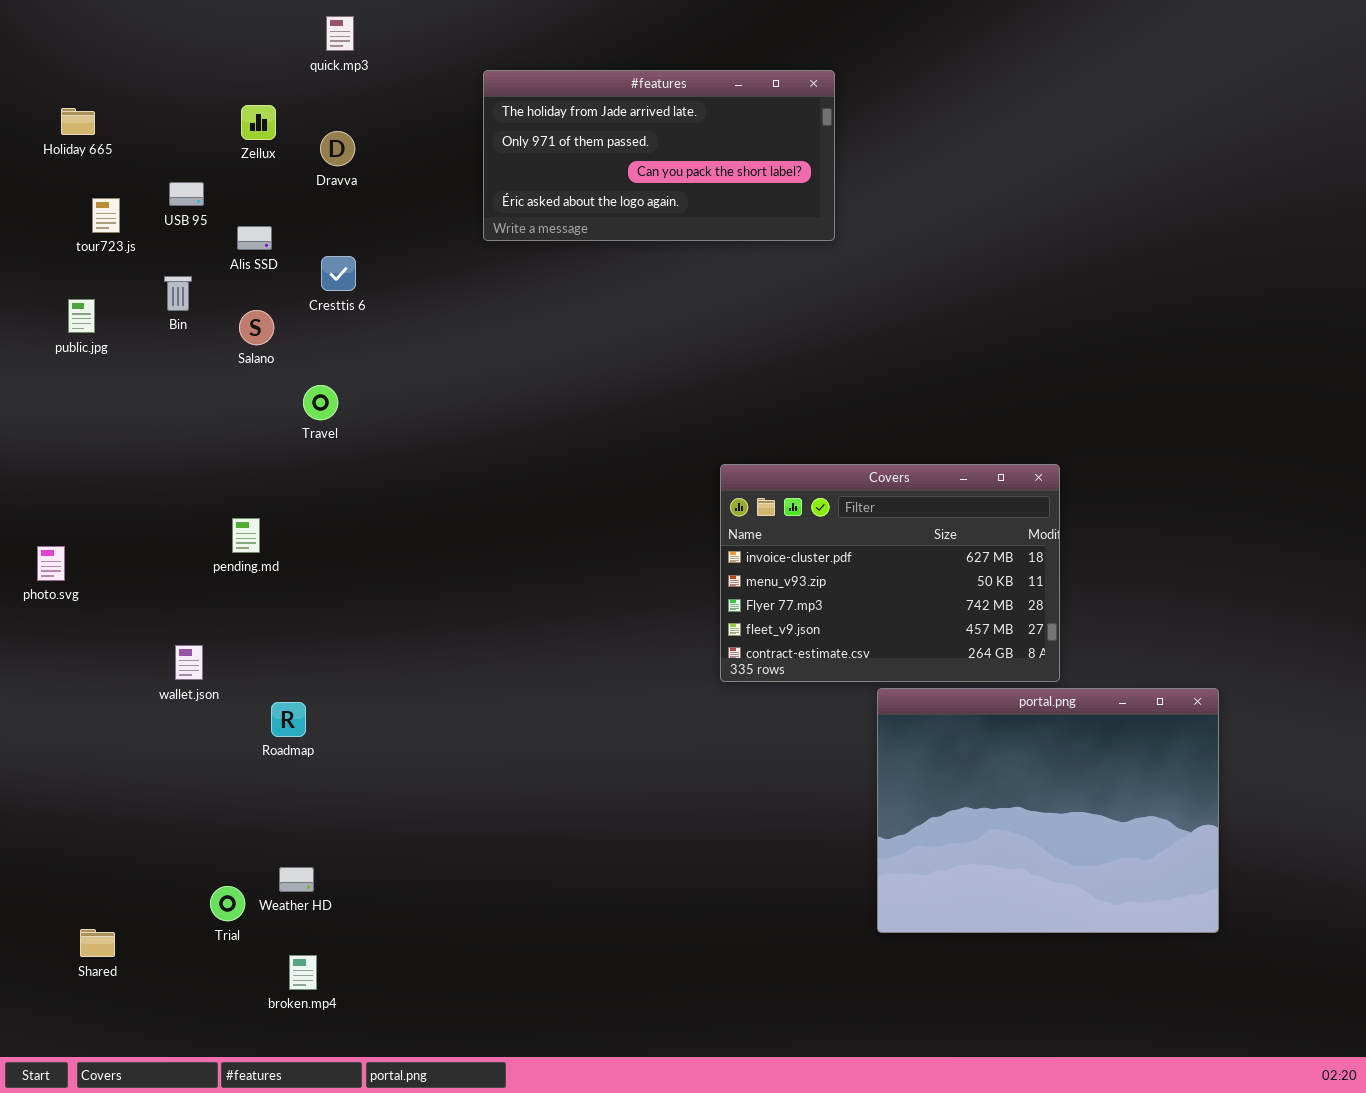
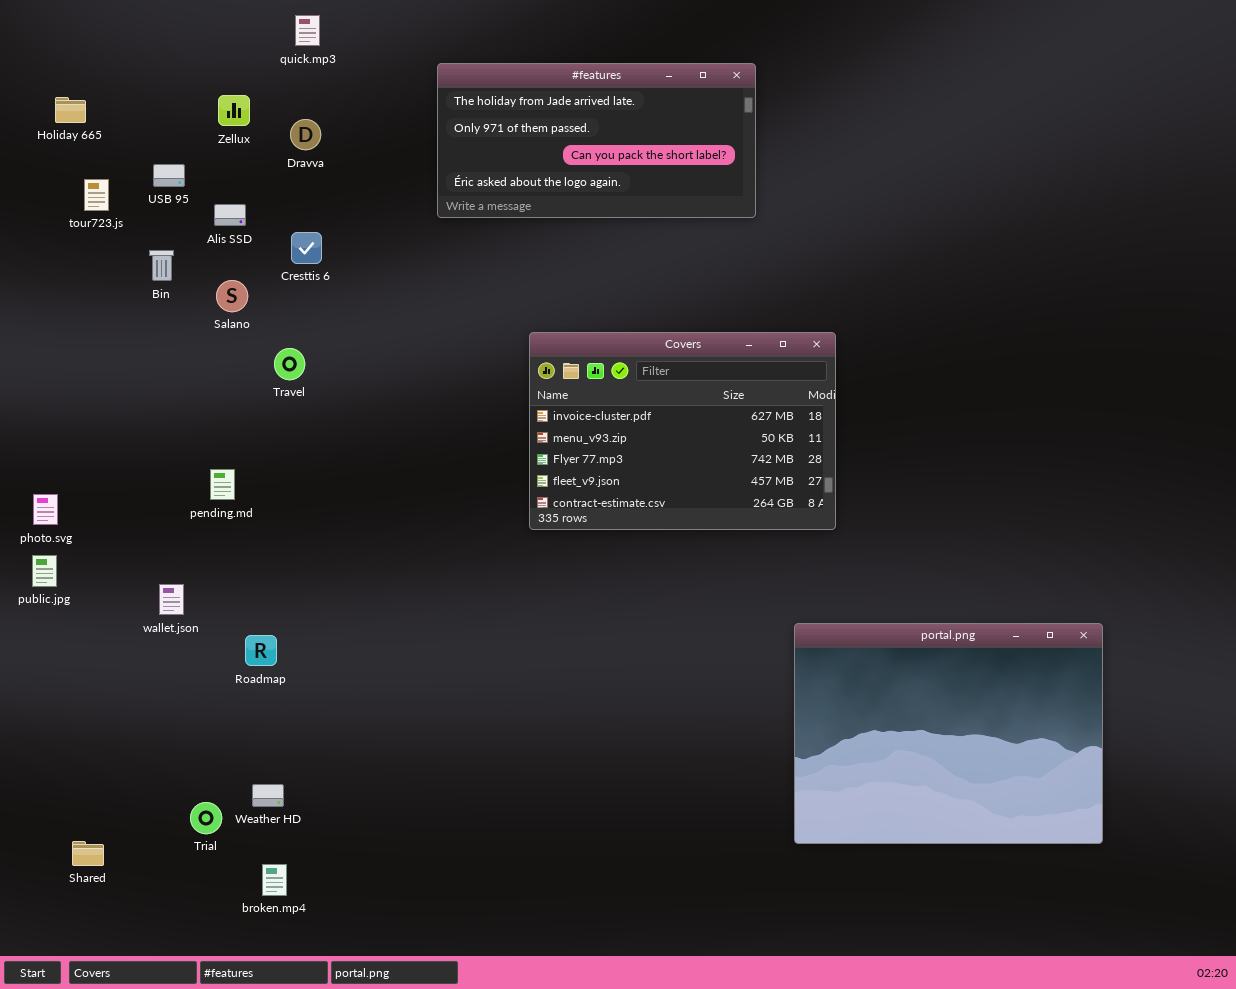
public.jpg: [68,299,95,333] -> [32,555,57,587], moved
Covers: [720,464,1060,682] -> [529,332,836,530], moved

